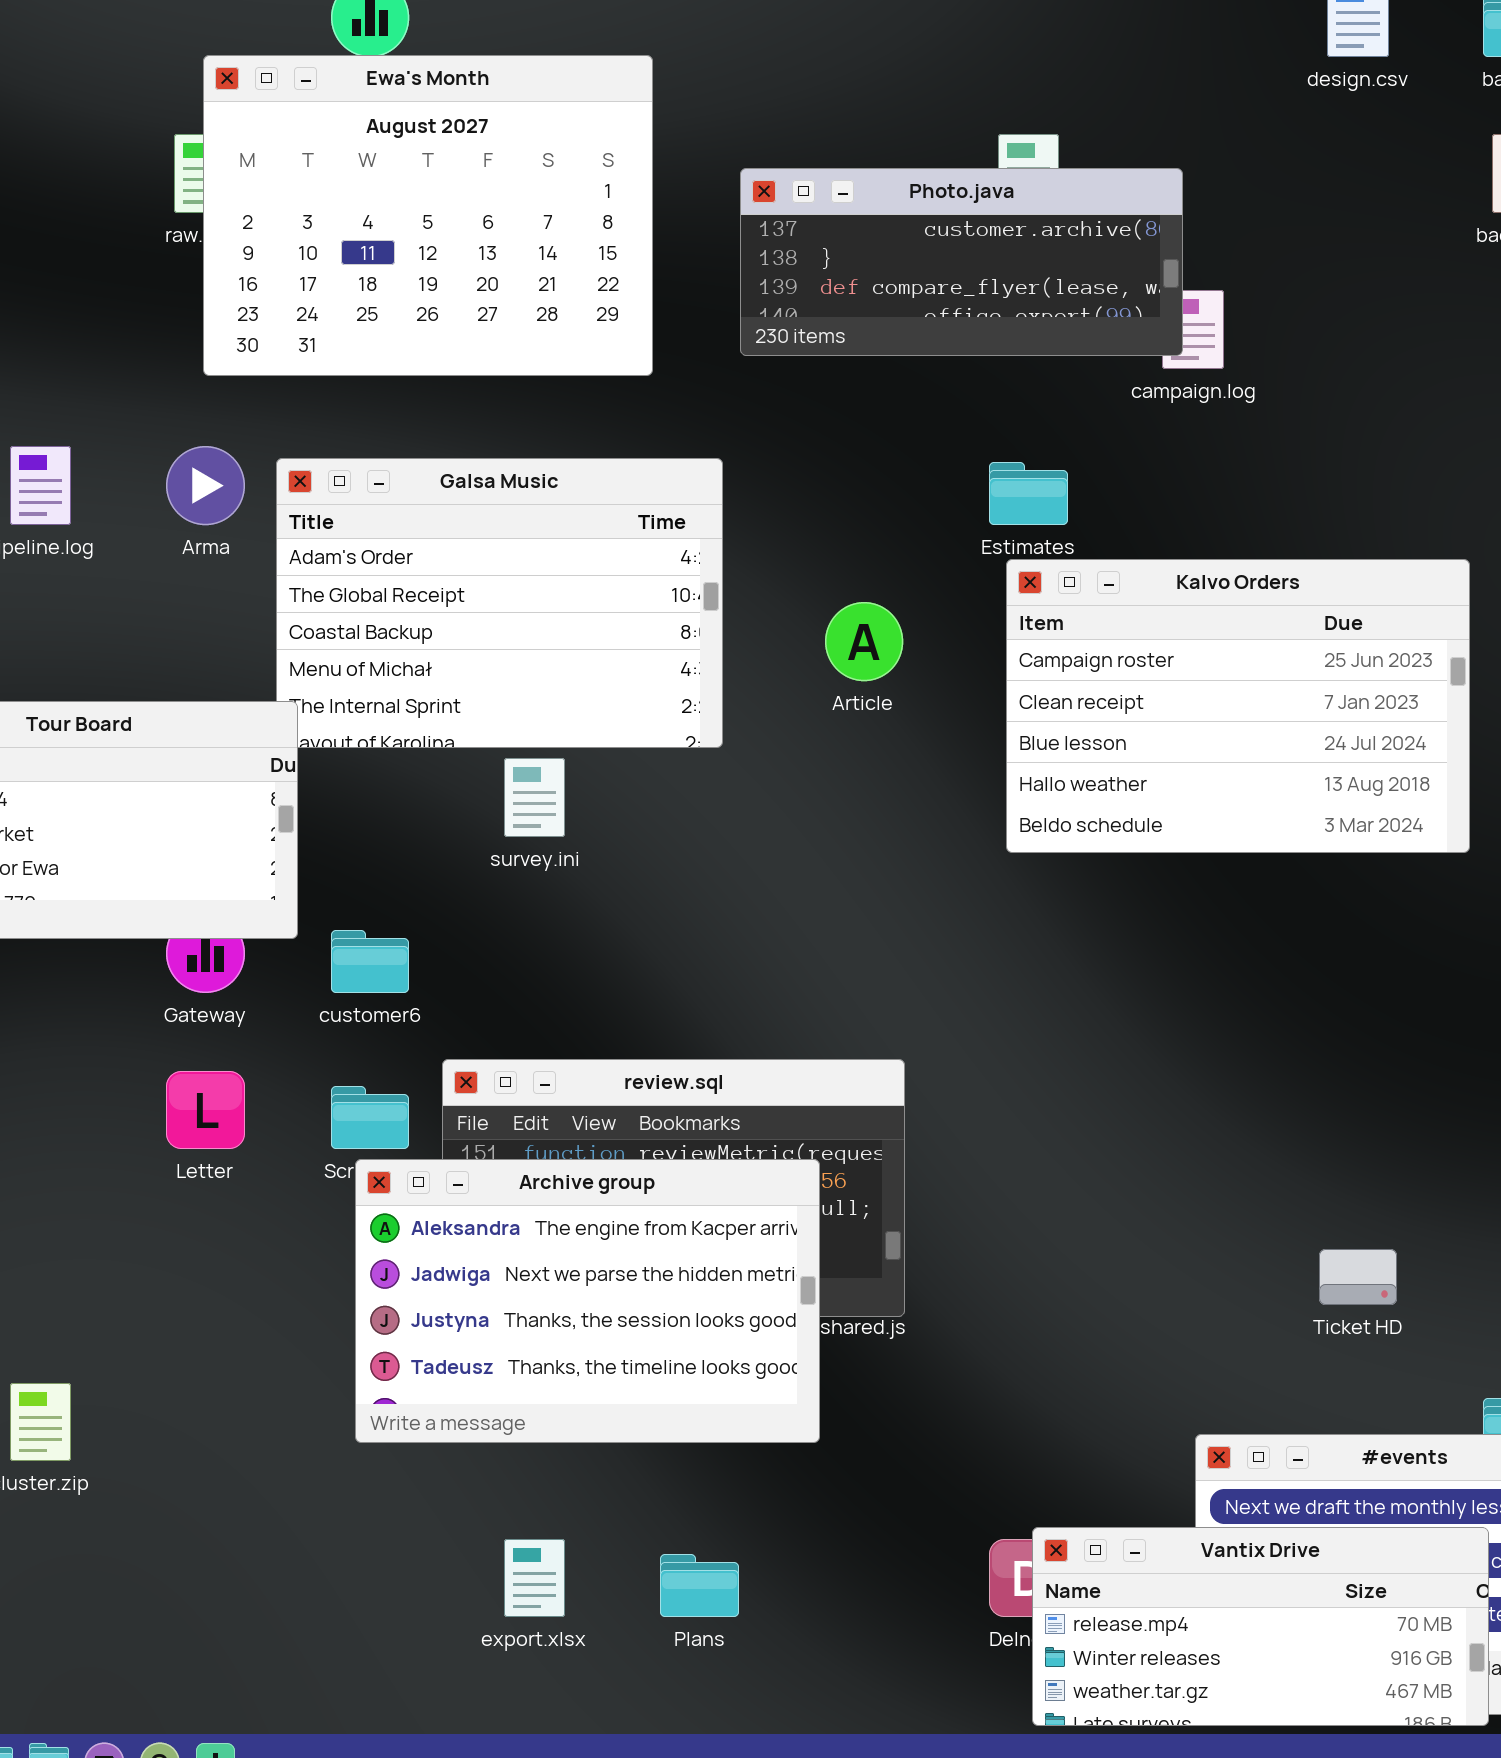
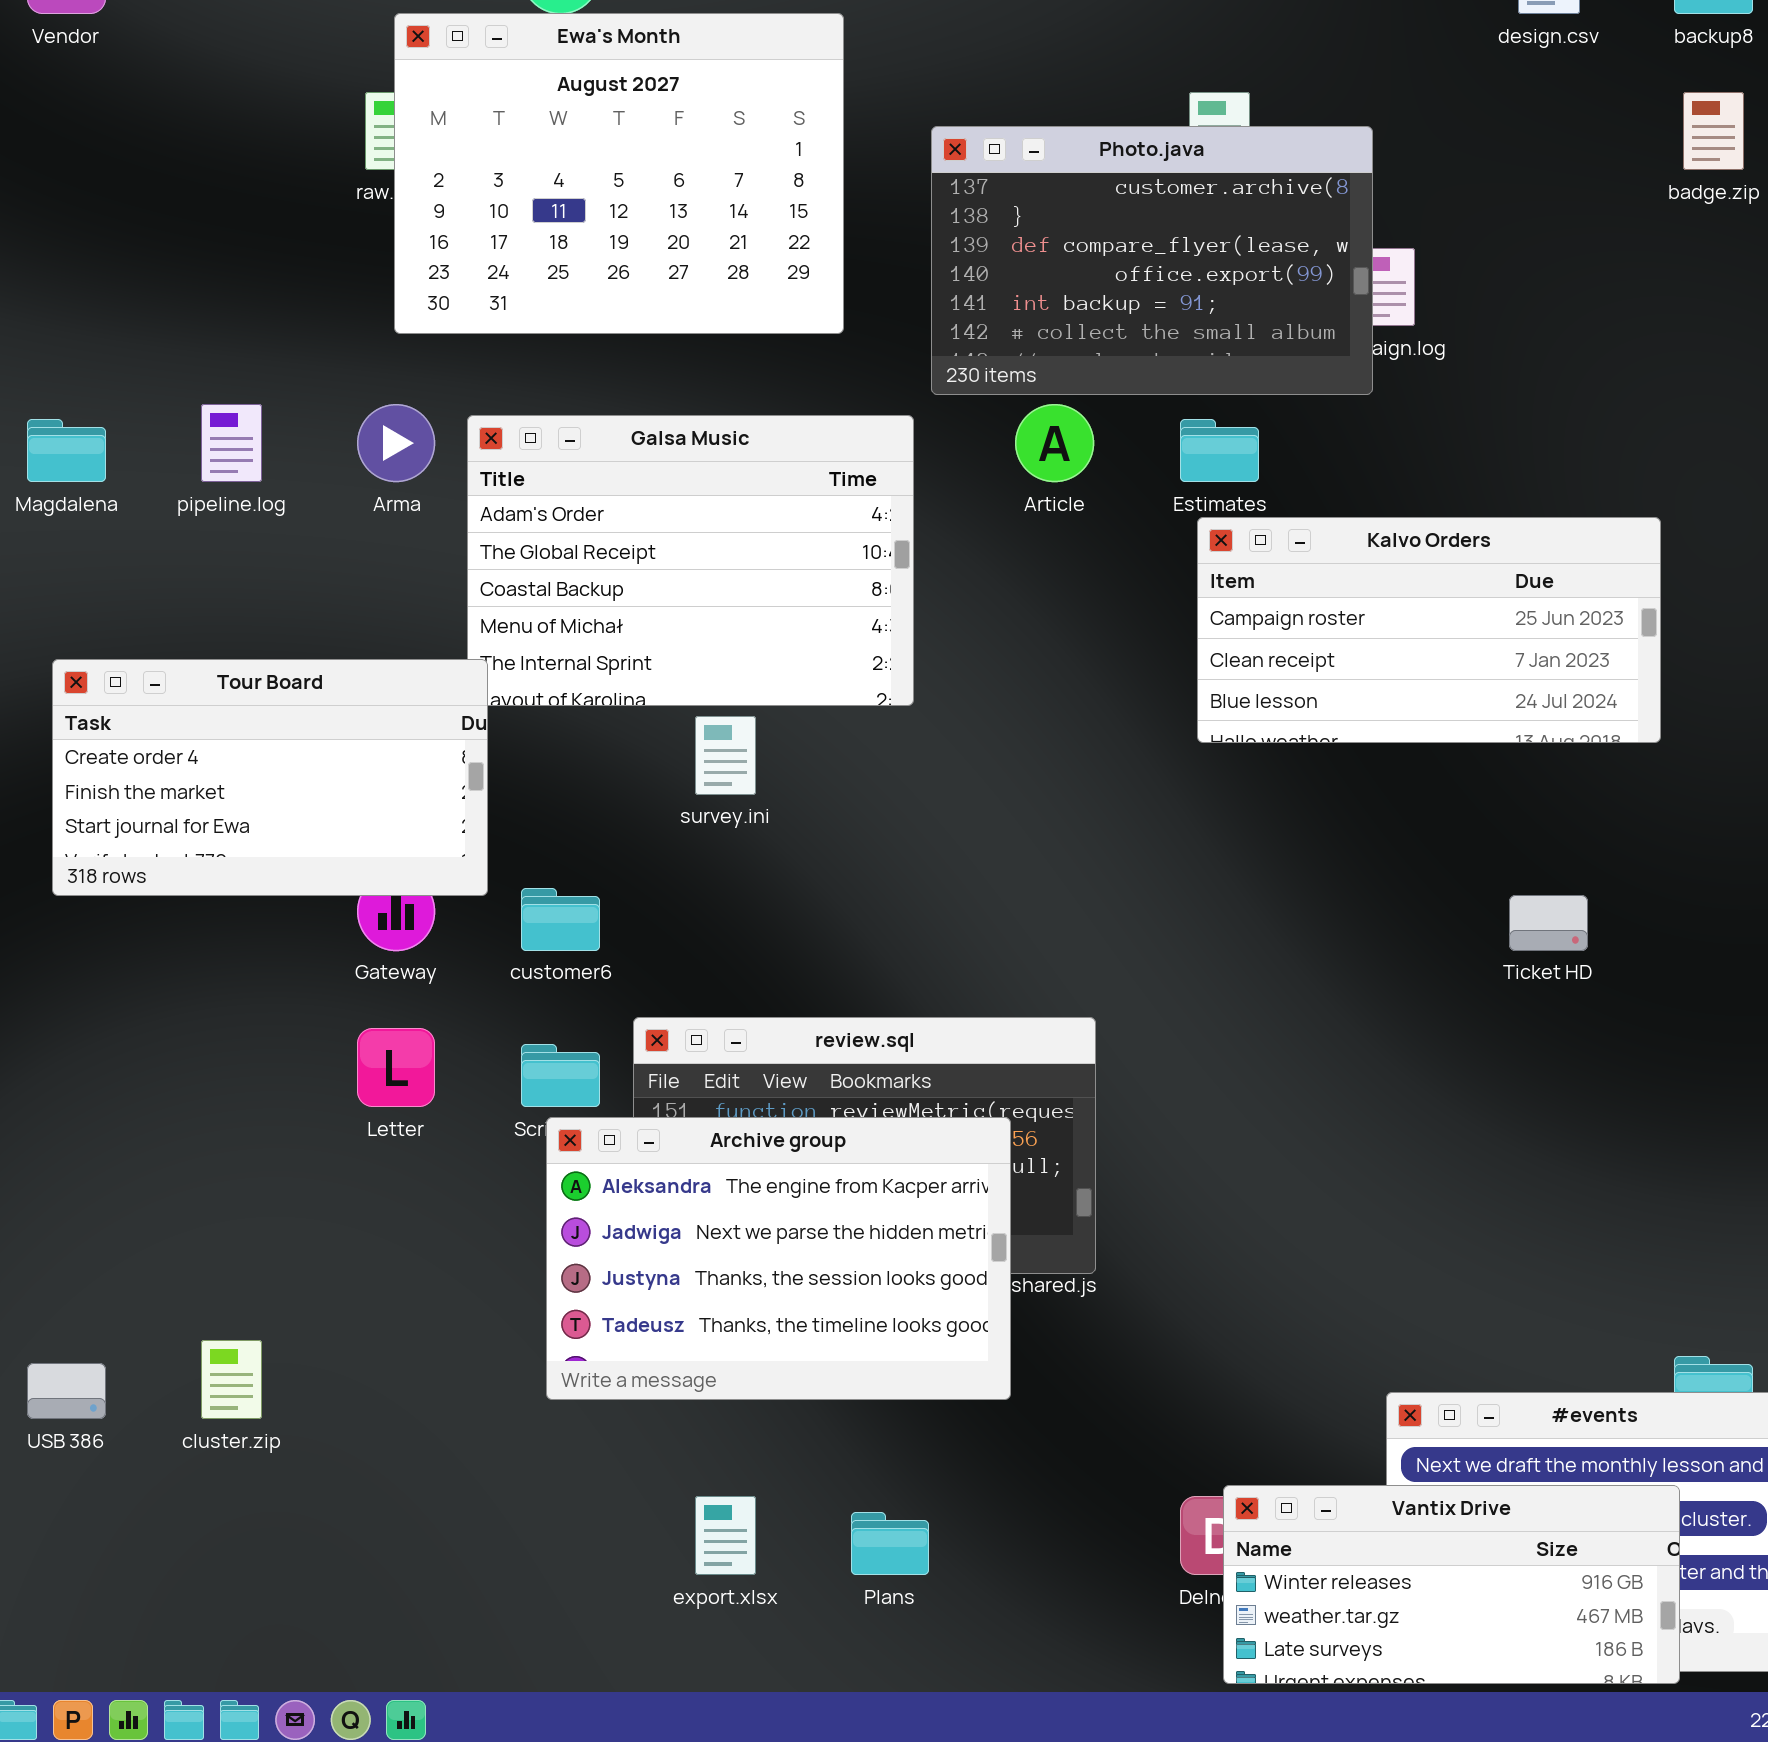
Photo.java: [740,168,1183,356] -> [931,126,1373,395], resized
Kalvo Orders: [1006,559,1470,853] -> [1197,517,1661,743], resized
Article: [825,602,903,681] -> [1015,404,1094,482], moved
Ticket HD: [1319,1249,1397,1305] -> [1509,895,1588,951], moved
Vantix Drive: [1032,1527,1489,1726] -> [1223,1485,1680,1684], scrolled down 1 row

